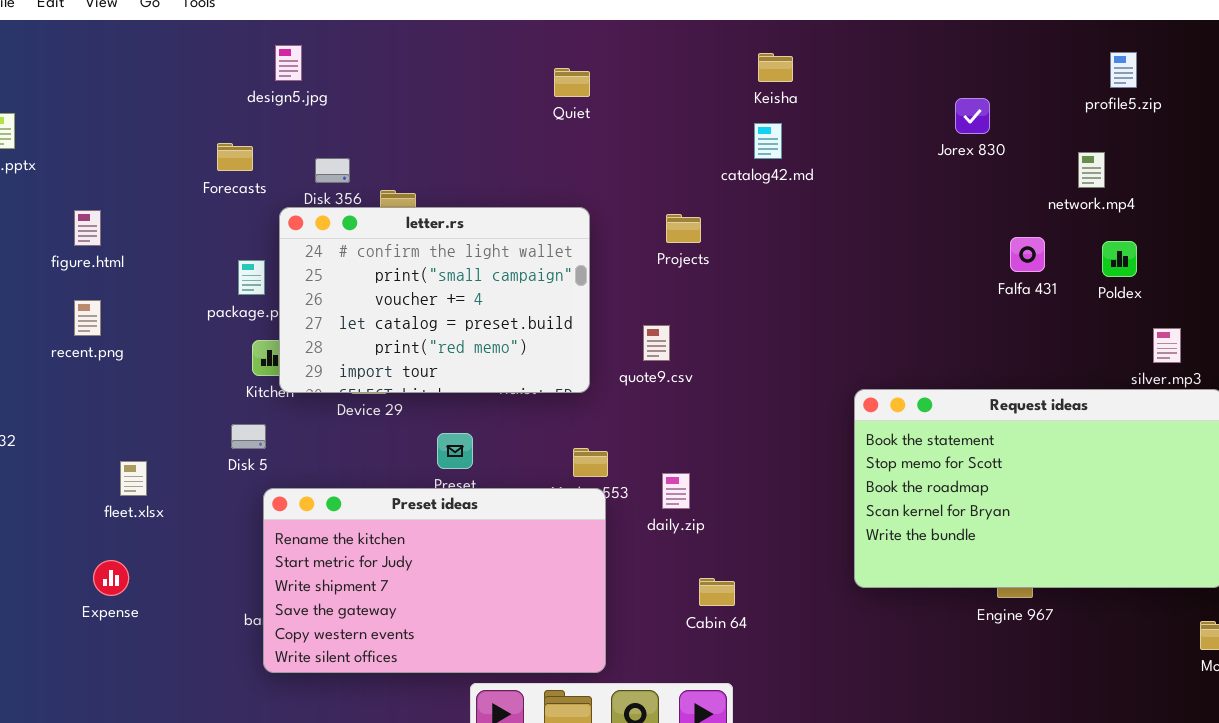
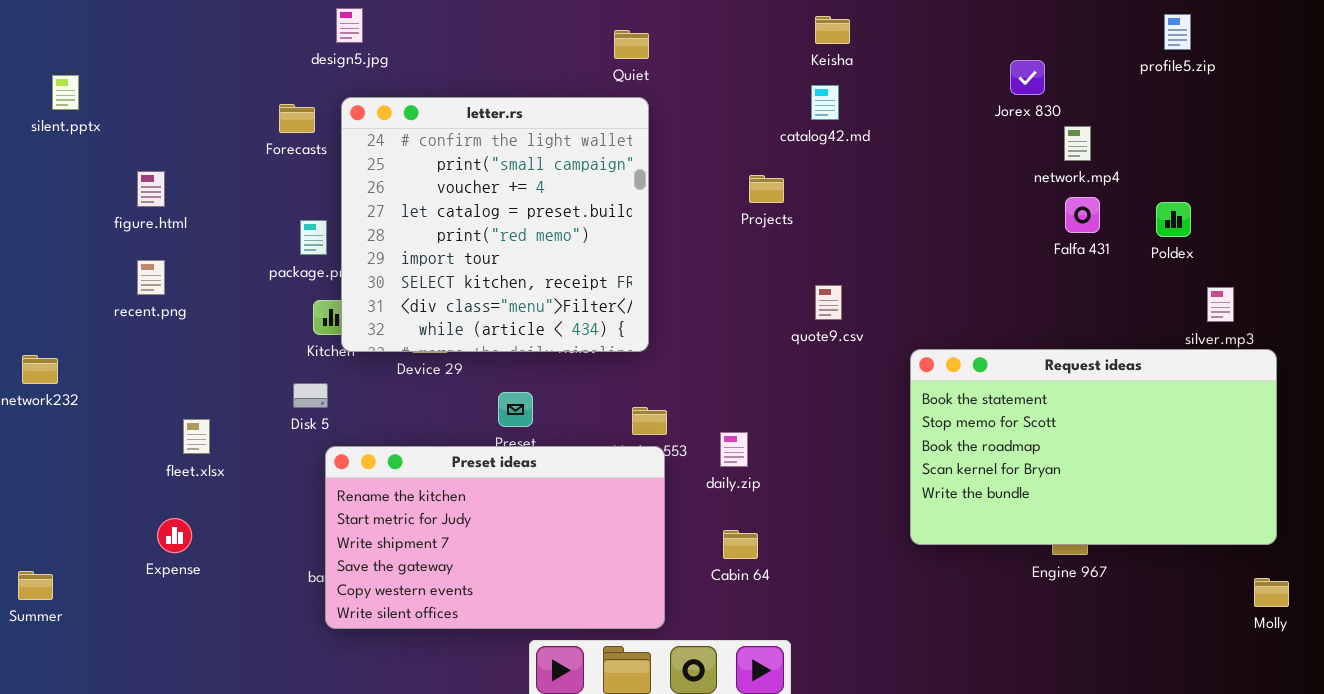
network.mp4: [1078,152,1105,188] -> [1064,126,1091,161], moved
letter.rs: [279,207,590,393] -> [341,97,649,352], resized
Projects: [666,214,701,243] -> [749,175,784,203], moved
quote9.csv: [643,325,670,361] -> [815,285,842,320], moved
Cabin 64: [699,578,735,606] -> [723,530,758,559], moved

